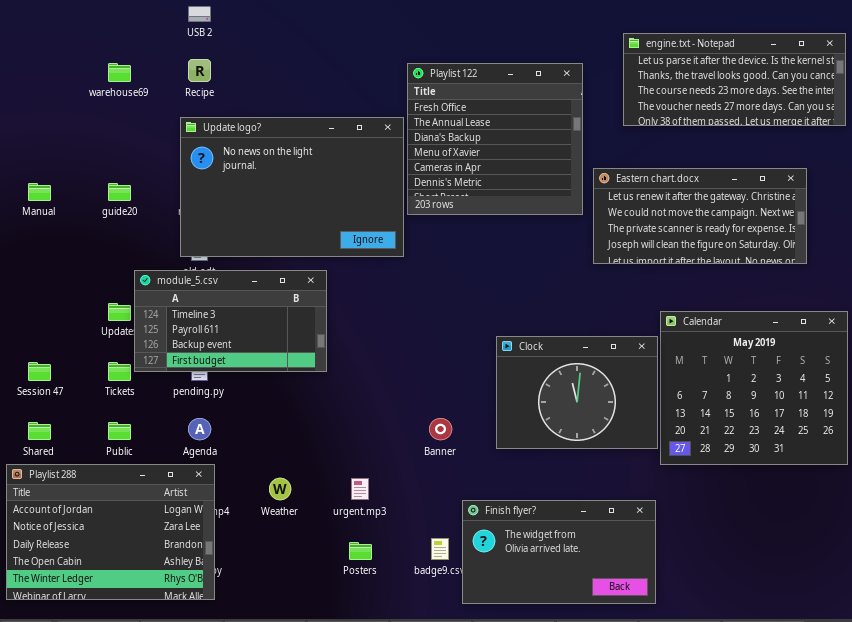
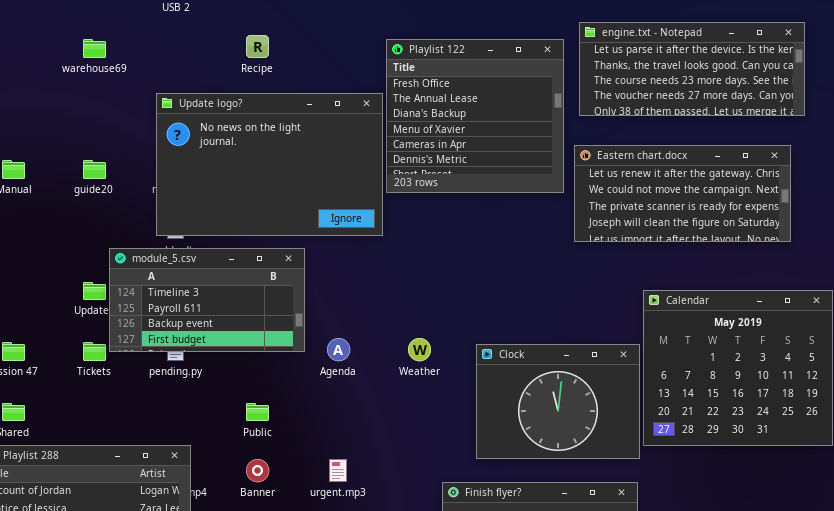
engine.txt - Notepad: [623,33,846,126] -> [579,22,805,116], moved
Recipe: [188,59,211,82] -> [246,35,269,58], moved
Clock: [496,336,658,449] -> [476,344,640,459], moved
Agenda: [188,418,211,440] -> [327,338,350,361], moved
Banner: [429,418,452,440] -> [246,459,269,482], moved
Public: [108,422,131,440] -> [246,403,269,421], moved
Weather: [269,478,291,500] -> [408,338,431,361], moved

